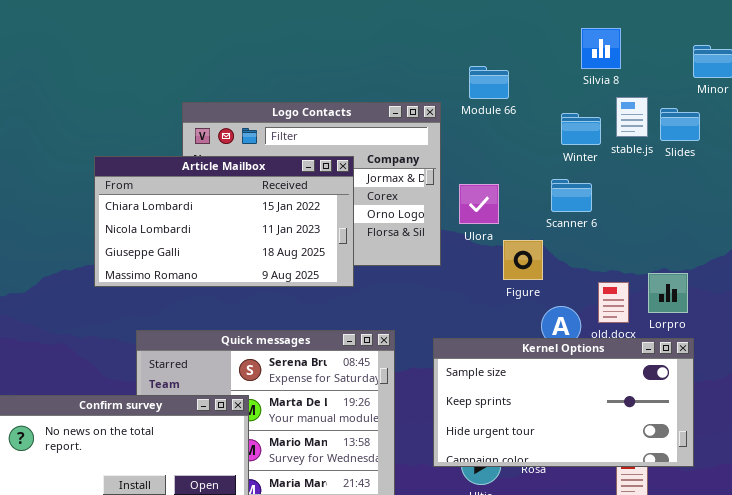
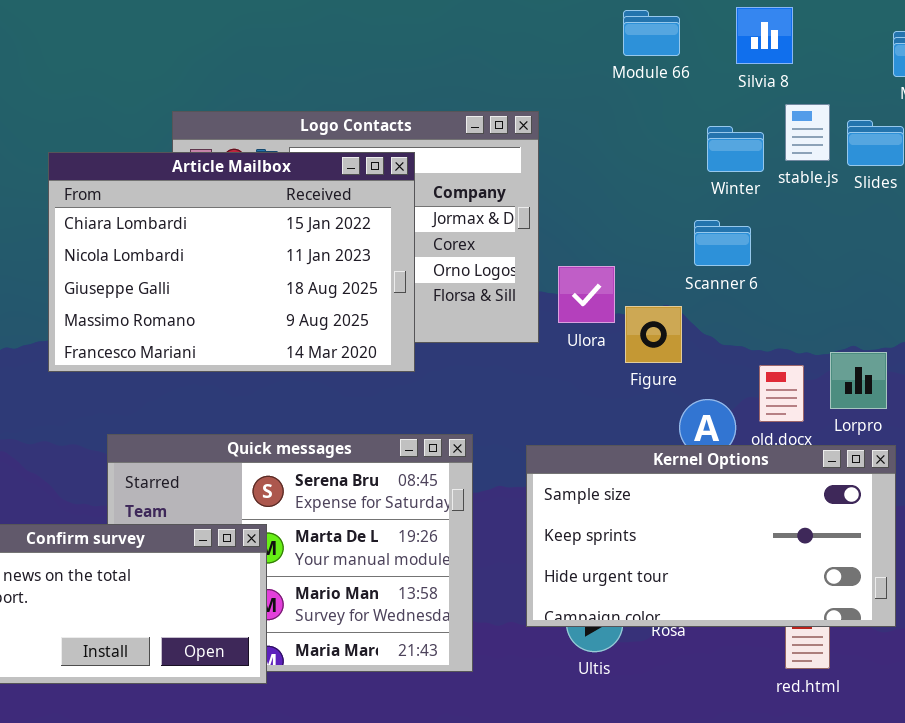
Module 66: [469,66,509,99] -> [623,10,680,56], moved
Article Mailbox: [94,156,354,287] -> [48,152,415,372], resized
Ulora: [459,184,499,224] -> [558,266,615,323], moved

